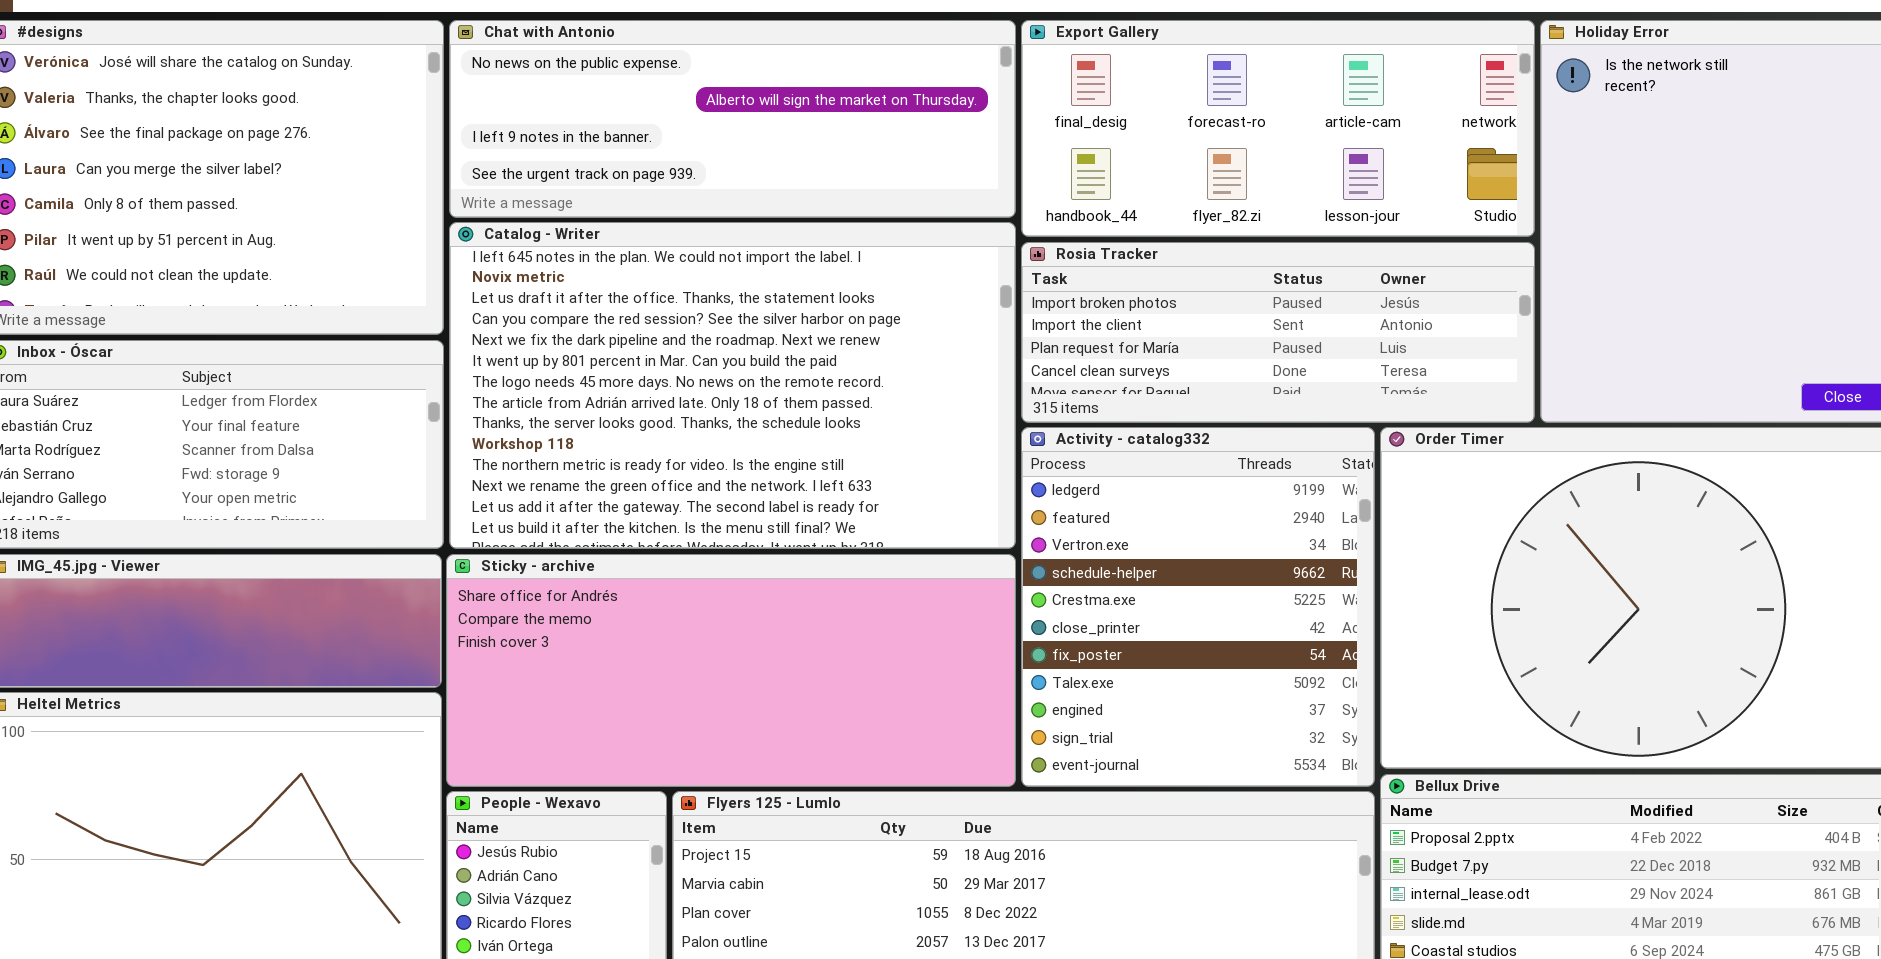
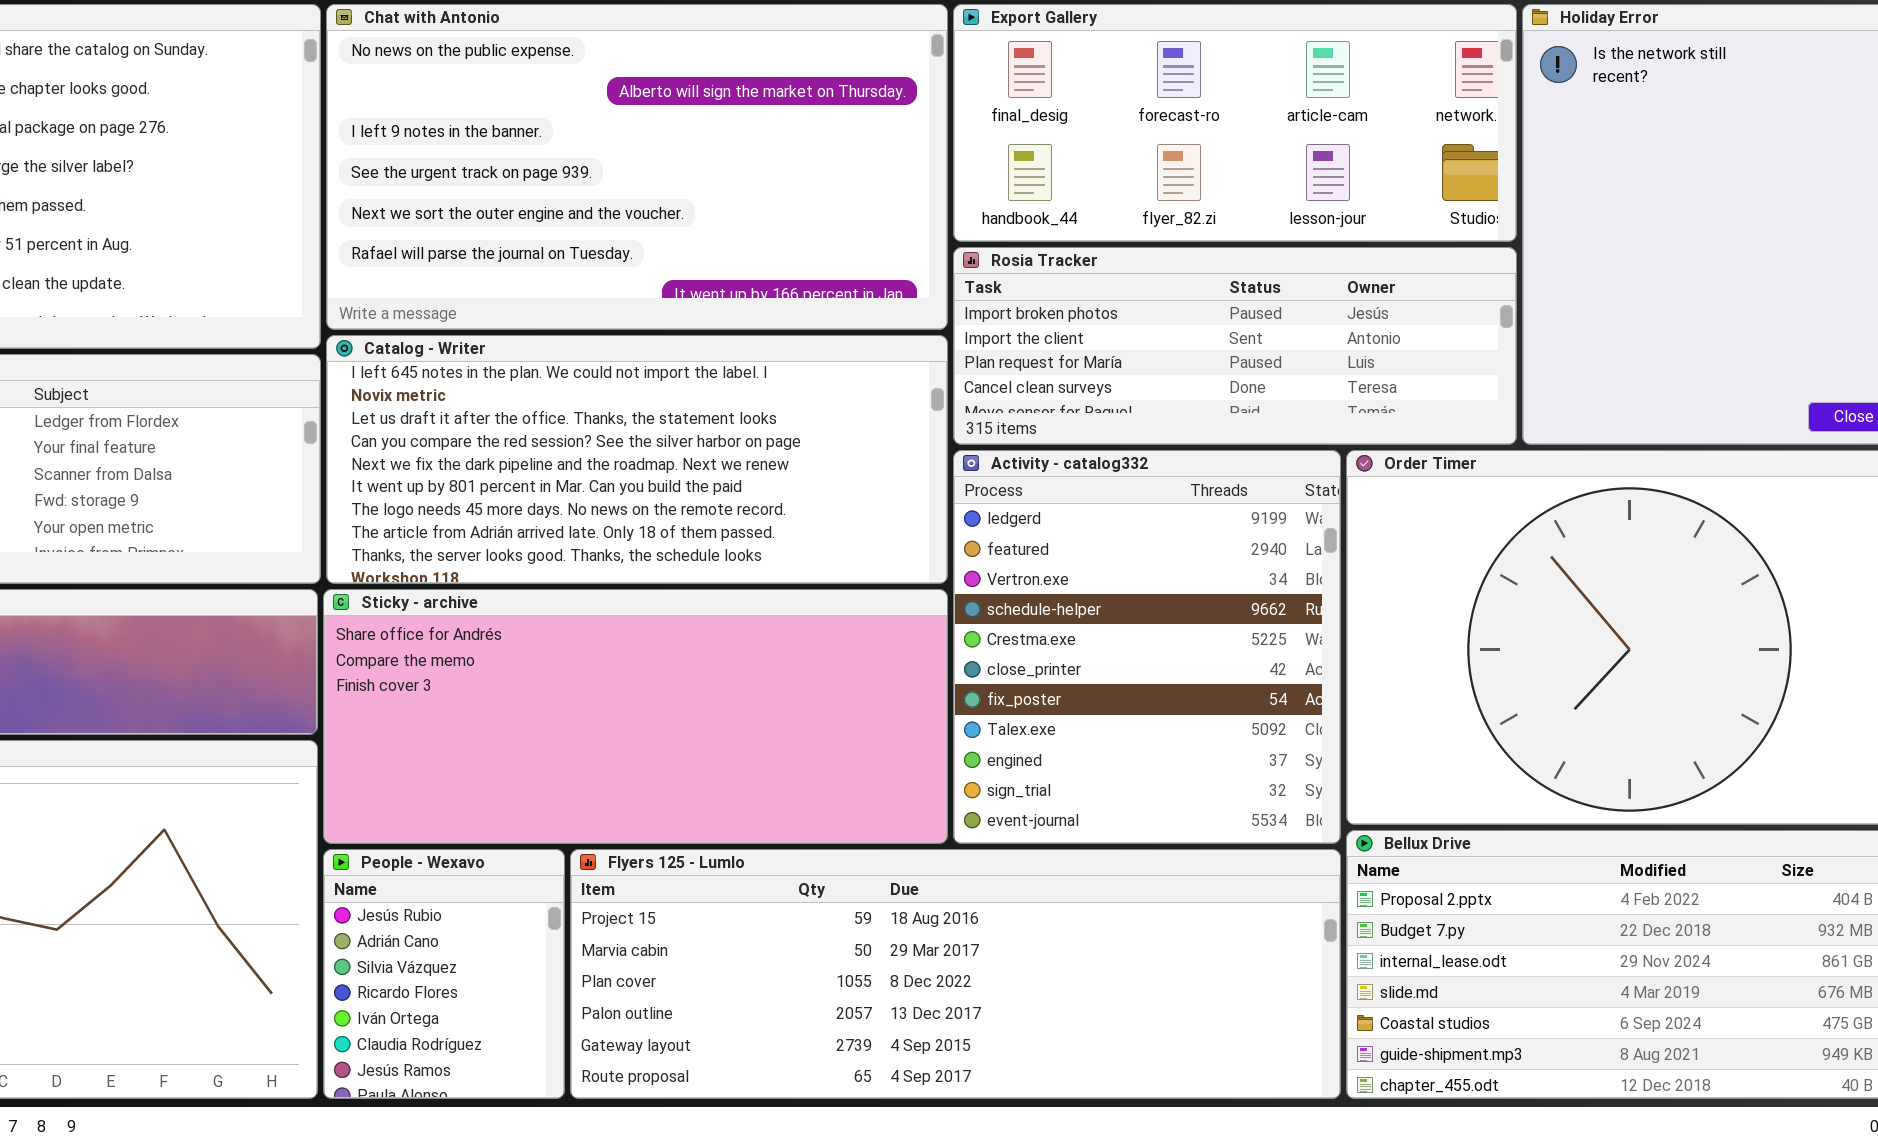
Chat with Antonio: [449,20,1016,218] -> [326,4,948,330], resized
Catalog - Writer: [449,222,1016,549] -> [326,335,948,584], resized

